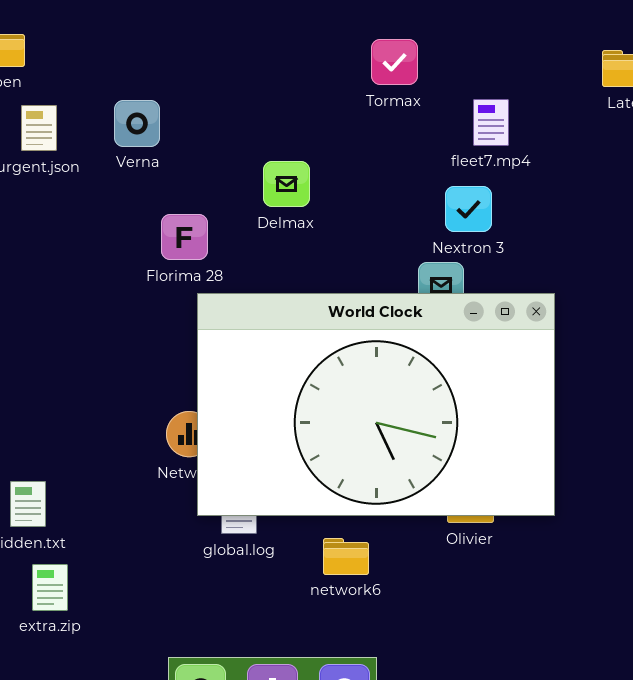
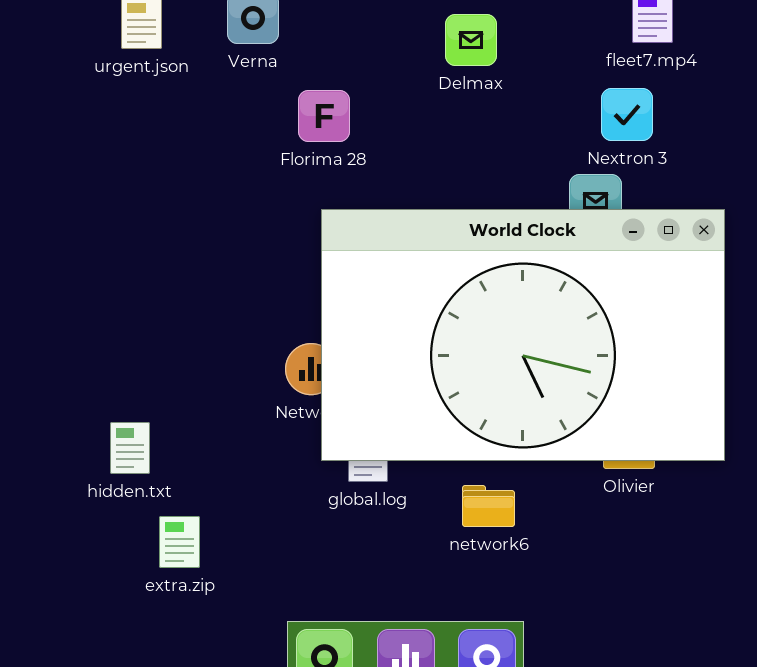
Delmax: [263,161,310,207] -> [445,14,497,66], moved
Florima 28: [161,214,208,260] -> [298,90,350,142], moved
extra.zip: [32,564,68,611] -> [159,516,200,568], moved

